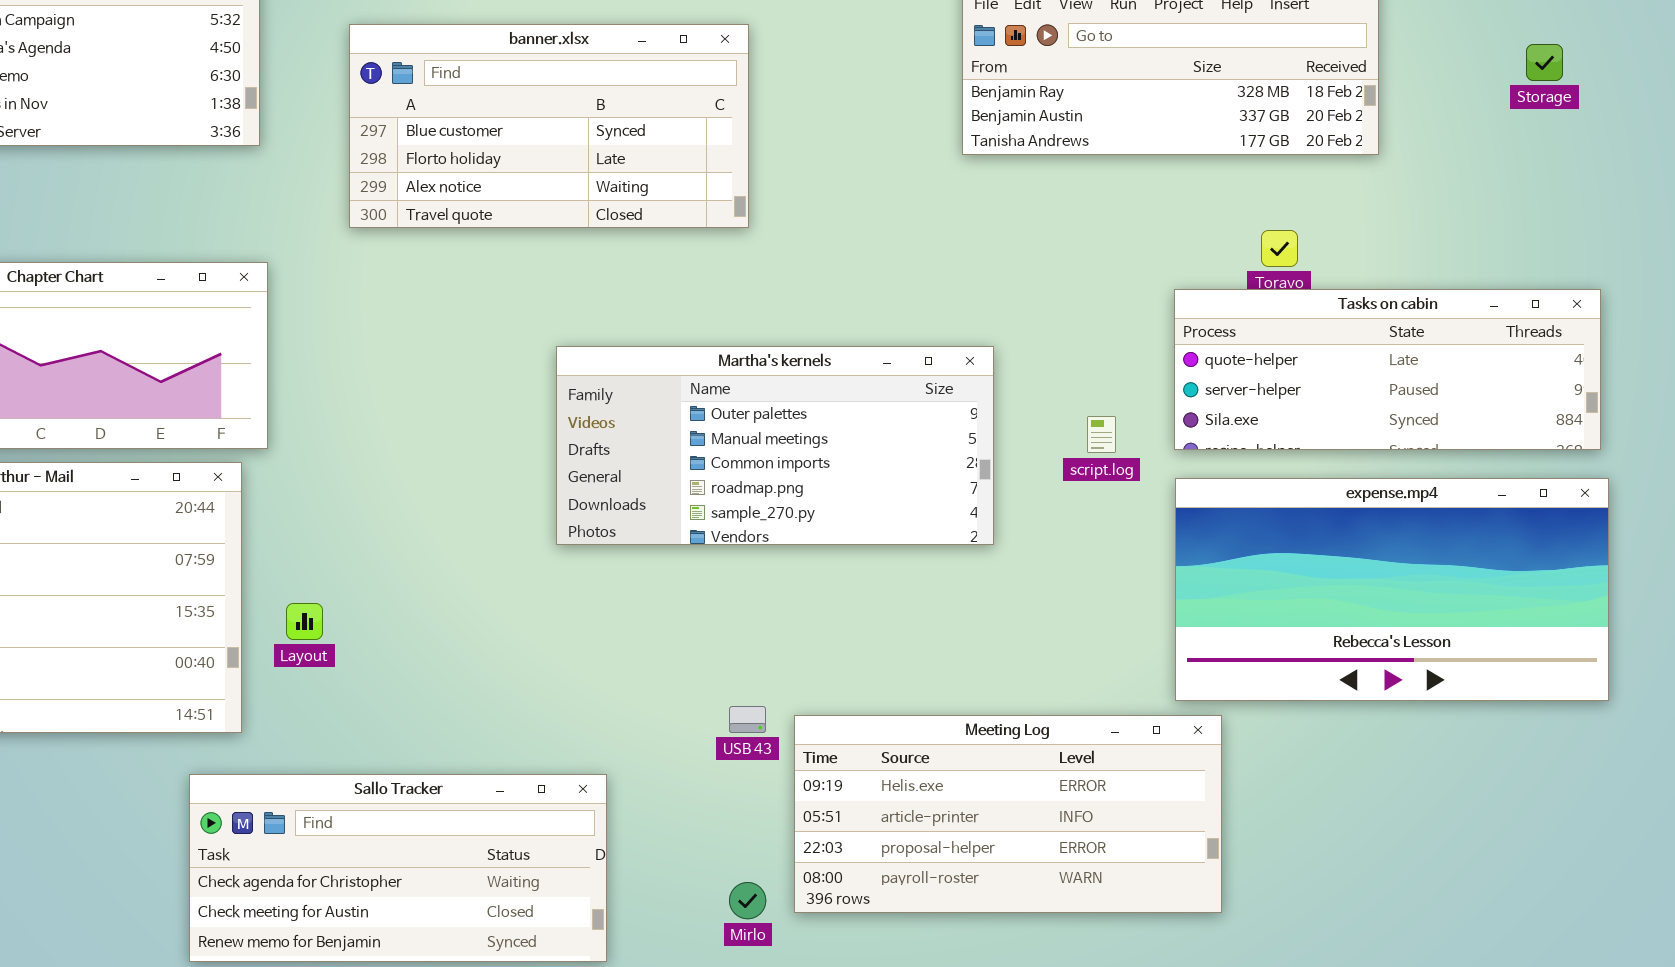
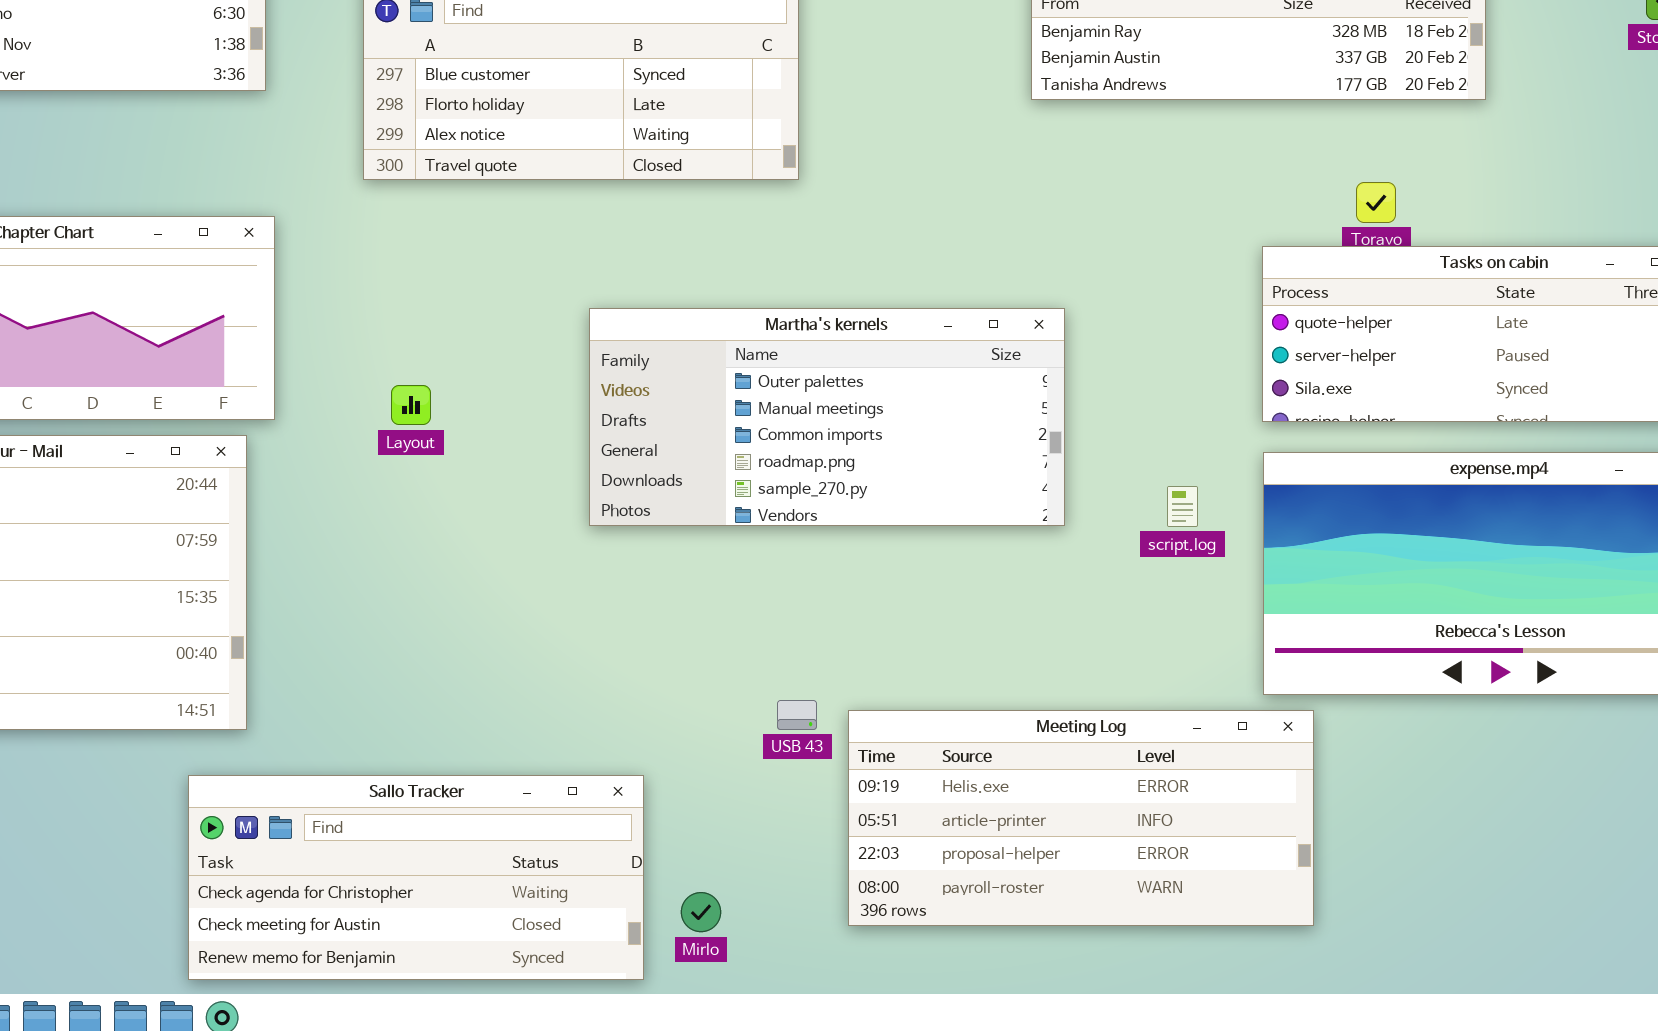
script.log: [1087,416,1116,453] -> [1167,486,1198,527], moved
Layout: [286,603,323,640] -> [391,385,431,425], moved
Mirlo: [729,882,766,919] -> [681,892,721,932], moved

